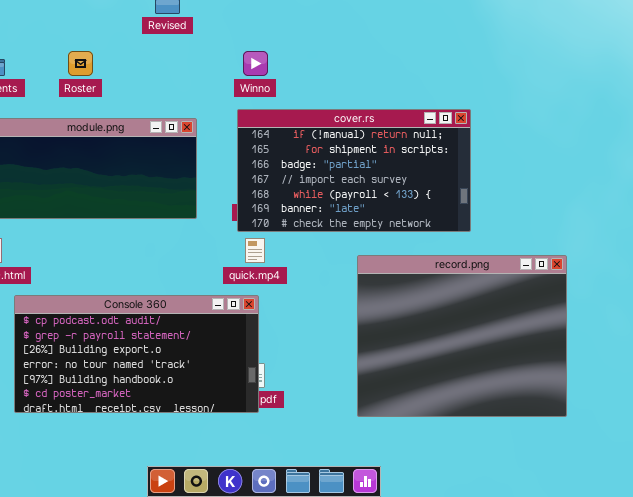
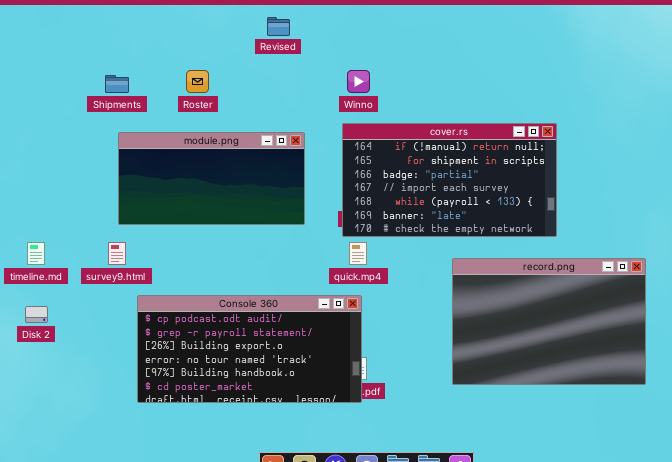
record.png: [357,255,567,417] -> [452,258,646,385], resized

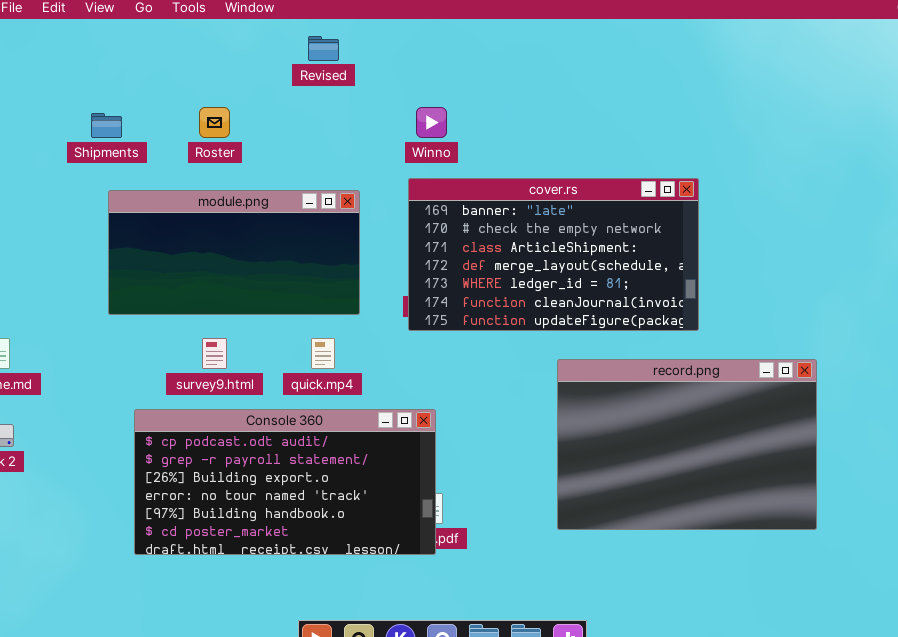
cover.rs: [342,123,557,237] -> [408,178,699,331], scrolled down 5 rows
survey9.html: [108,242,126,265] -> [202,338,227,369], moved
quick.mp4: [349,242,367,265] -> [311,338,335,369], moved

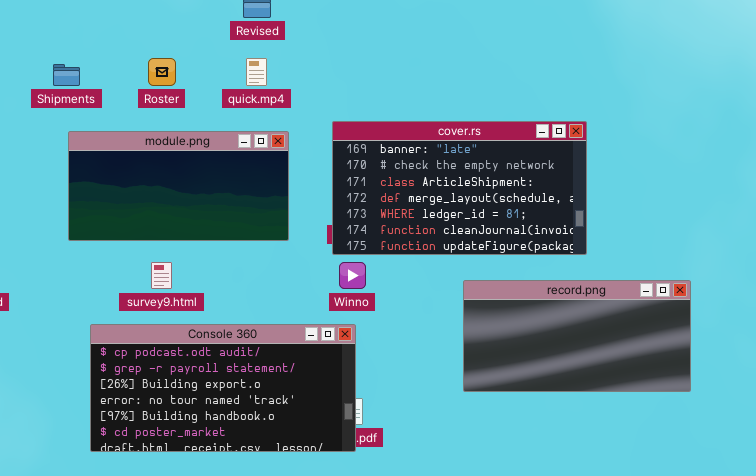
Winno: [416,107,447,138] -> [339,262,366,289], moved
quick.mp4: [311,338,335,369] -> [246,58,267,86], moved
record.png: [557,359,817,530] -> [463,280,691,392], resized

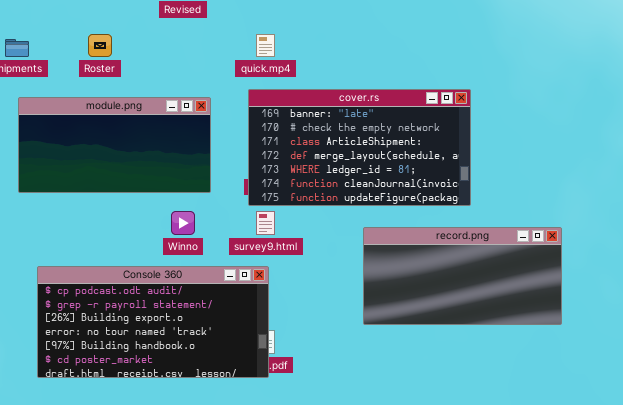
quick.mp4: [246,58,267,86] -> [256,34,275,57], moved
survey9.html: [151,262,172,289] -> [256,211,275,235], moved
Winno: [339,262,366,289] -> [171,211,195,235], moved

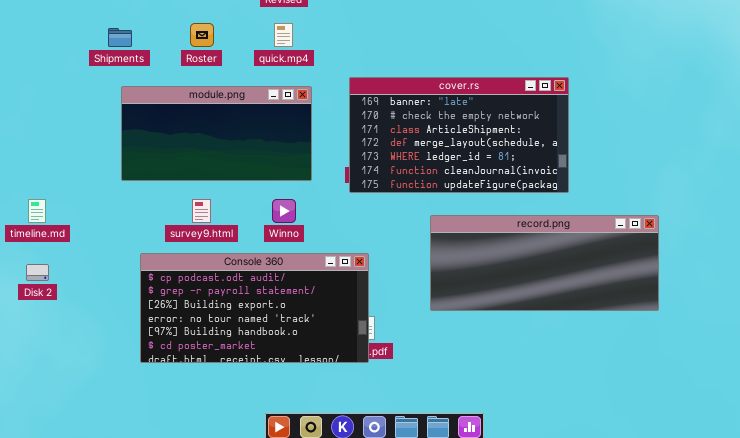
quick.mp4: [256,34,275,57] -> [274,23,293,47], moved
survey9.html: [256,211,275,235] -> [192,199,211,223], moved
record.png: [363,227,562,325] -> [430,215,659,311], resized

